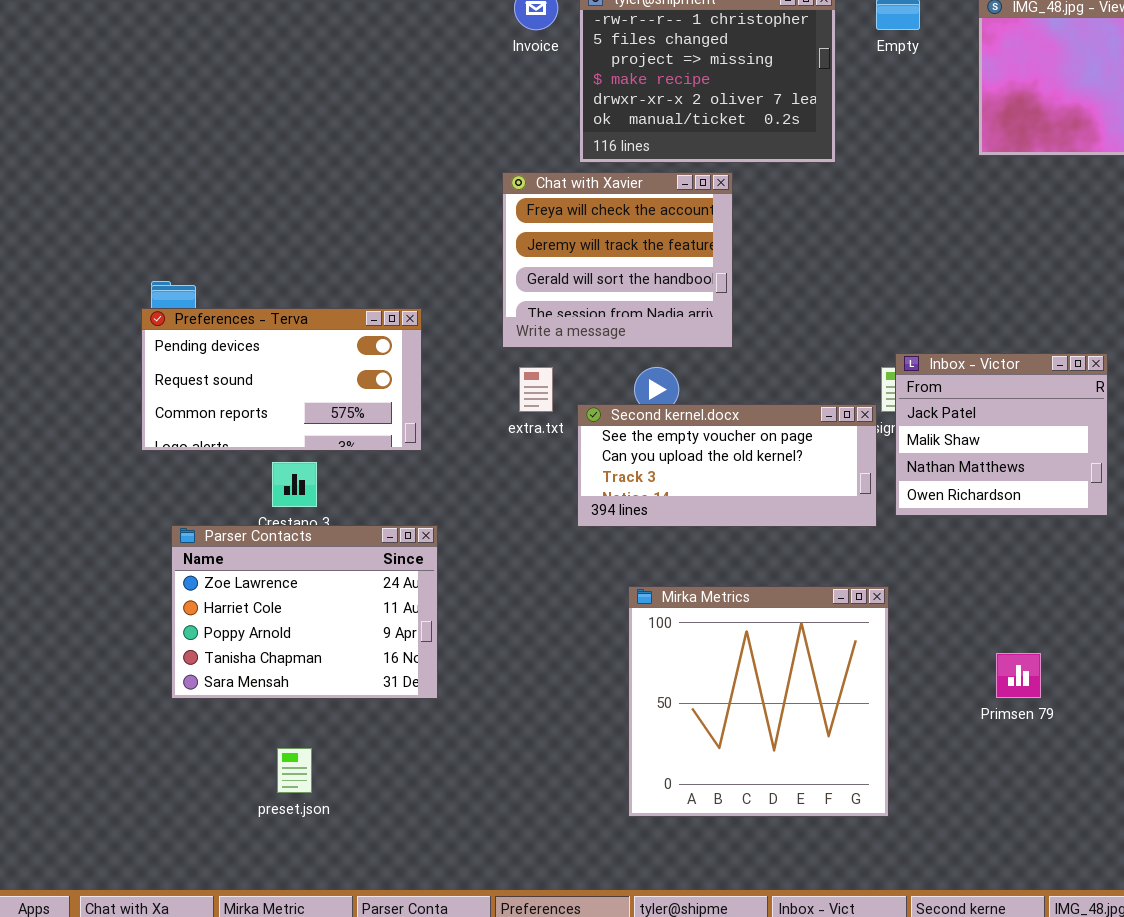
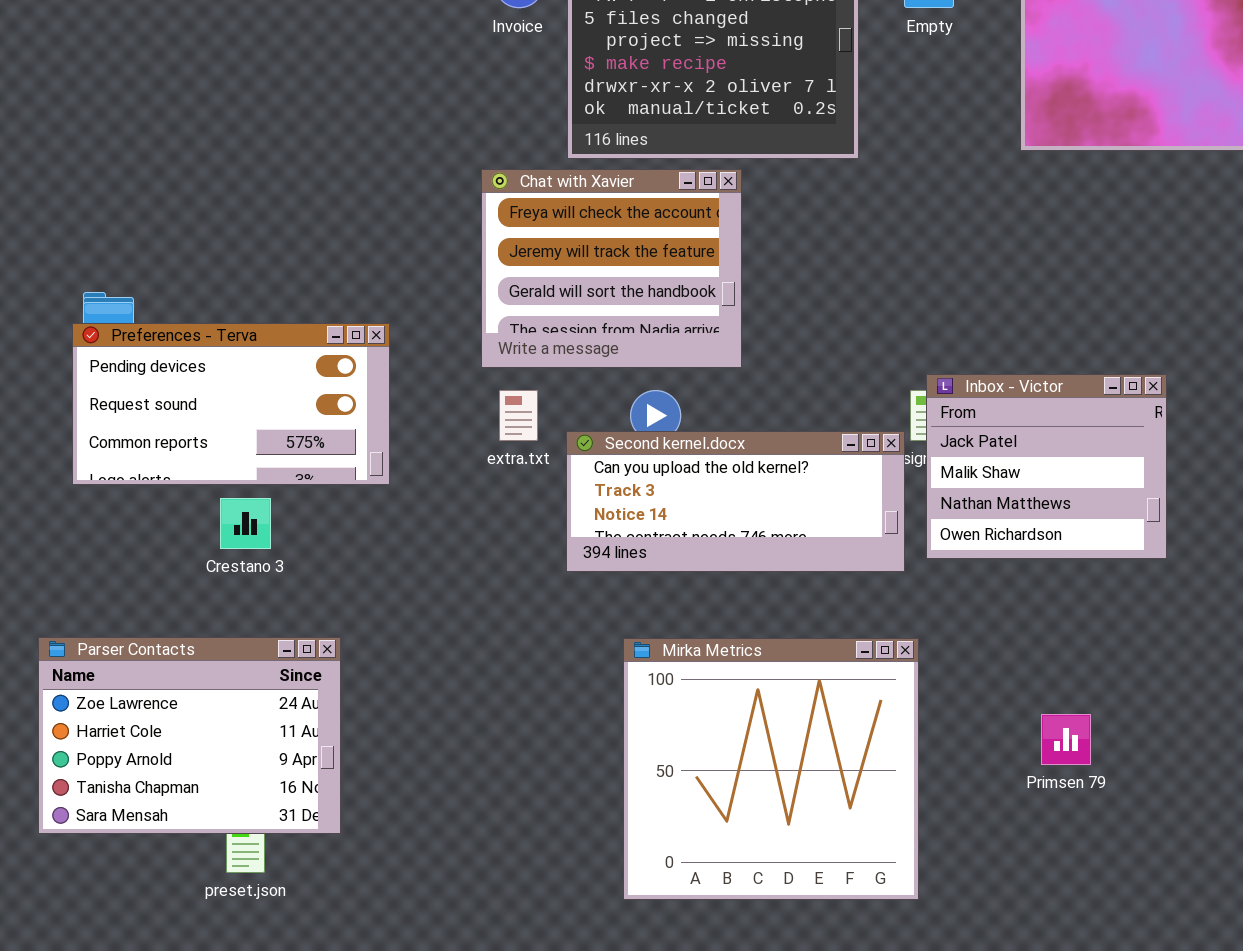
Second kernel.docx: [577,404,877,527] -> [566,431,905,572], scrolled down 1 row
Parser Contacts: [171,525,438,699] -> [38,637,341,834], moved

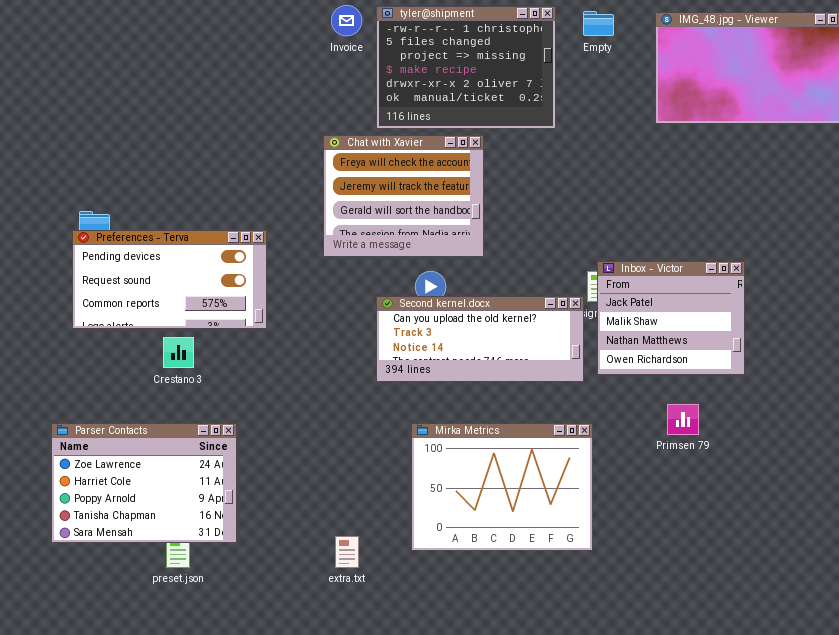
extra.txt: [499,390,538,441] -> [335,536,359,568], moved
Mirka Metrics: [623,638,919,900] -> [411,423,593,551], resized
Primsen 79: [1041,714,1091,765] -> [667,404,699,435], moved

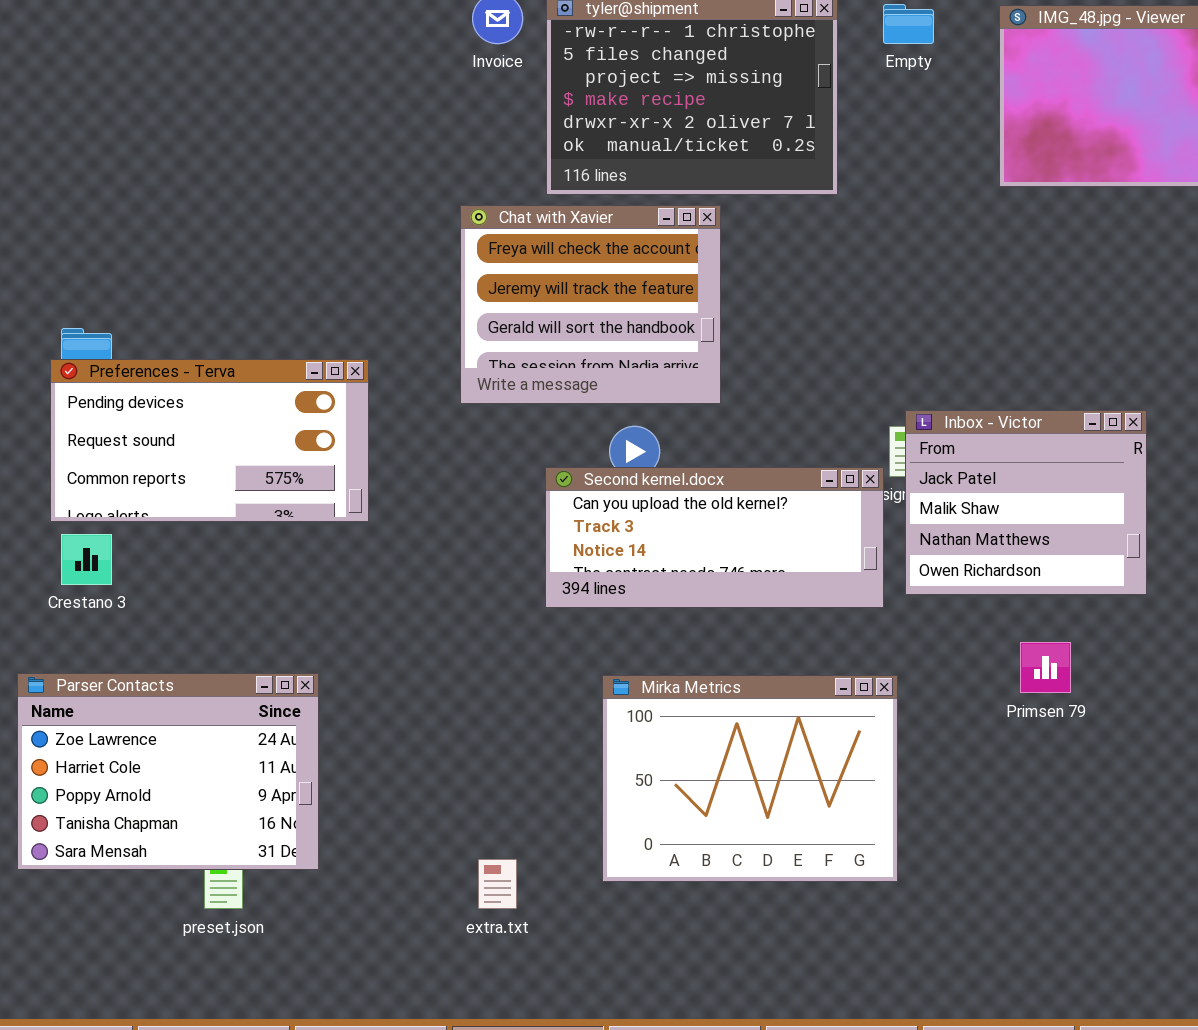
Crestano 3: [163,337,194,368] -> [61,534,112,585], moved

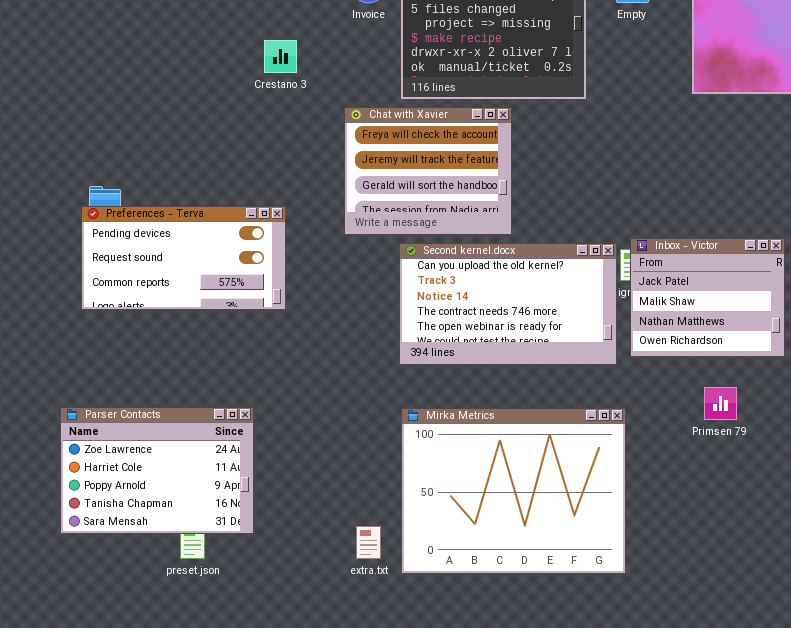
Second kernel.docx: [545,467,884,608] -> [399,243,617,365], resized
Crestano 3: [61,534,112,585] -> [264,40,297,73], moved
Mirka Metrics: [602,675,898,882] -> [401,408,626,574], resized

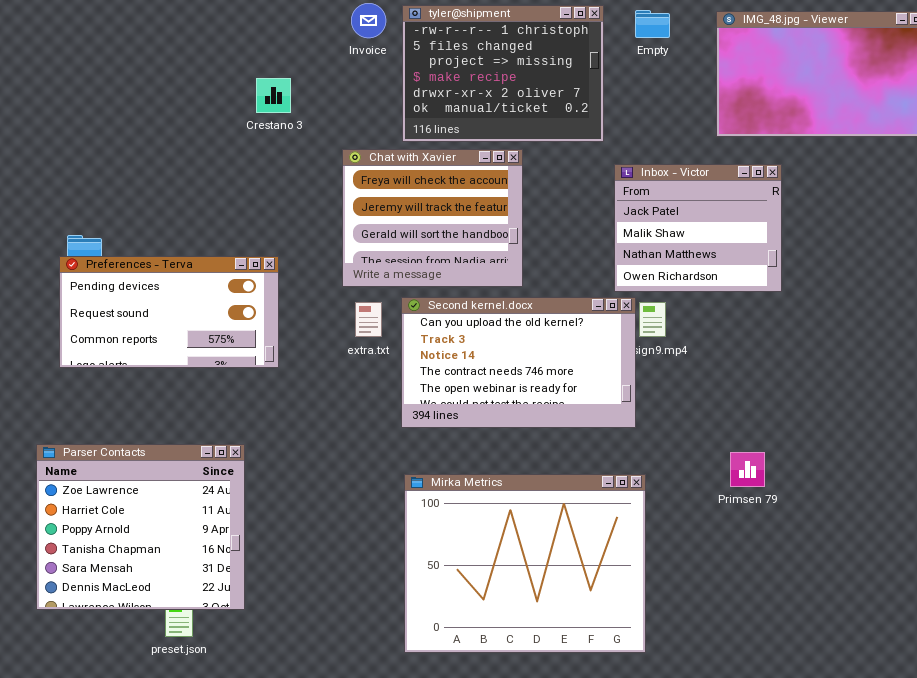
Inbox - Victor: [630,238,785,357] -> [614,164,782,292], moved
Parser Contacts: [60,407,254,534] -> [36,444,245,610], resized
extra.txt: [356,526,381,559] -> [355,302,382,337], moved

